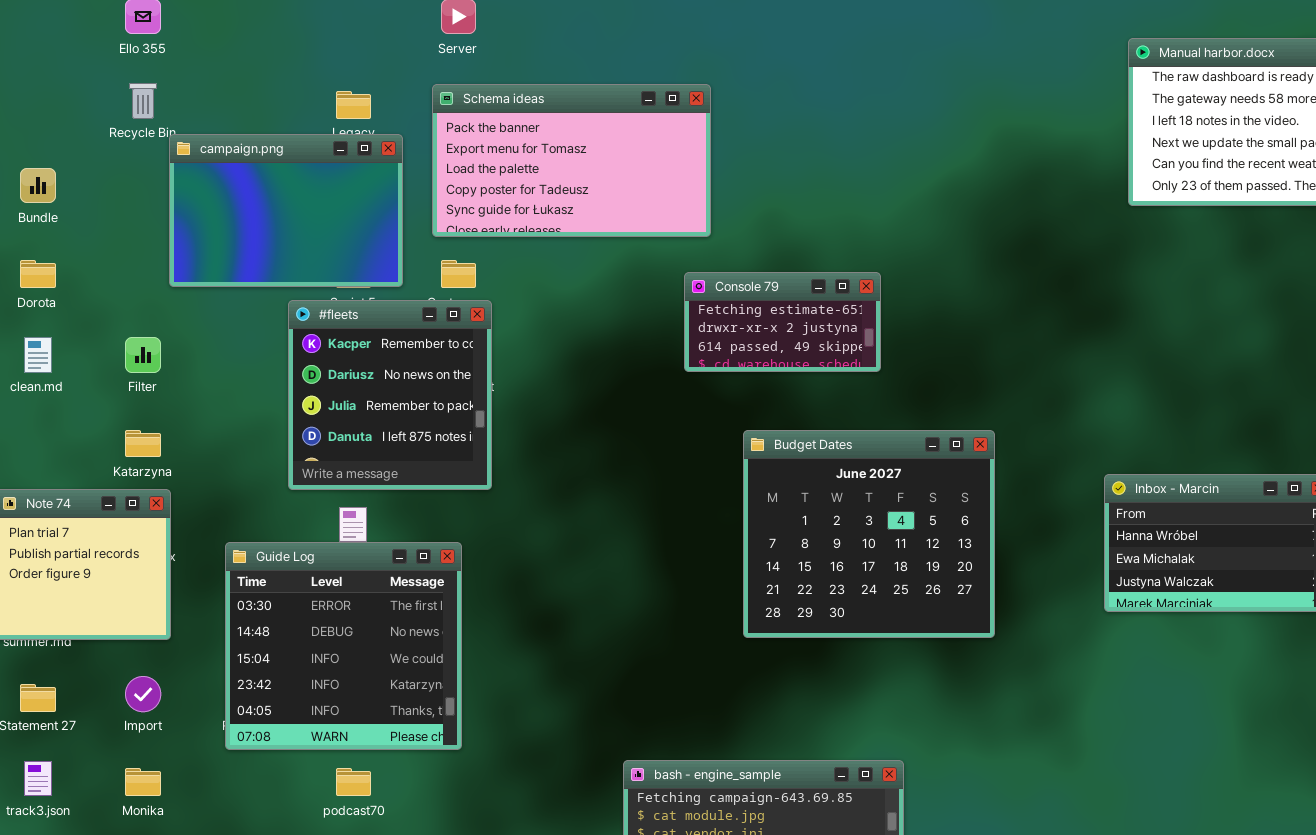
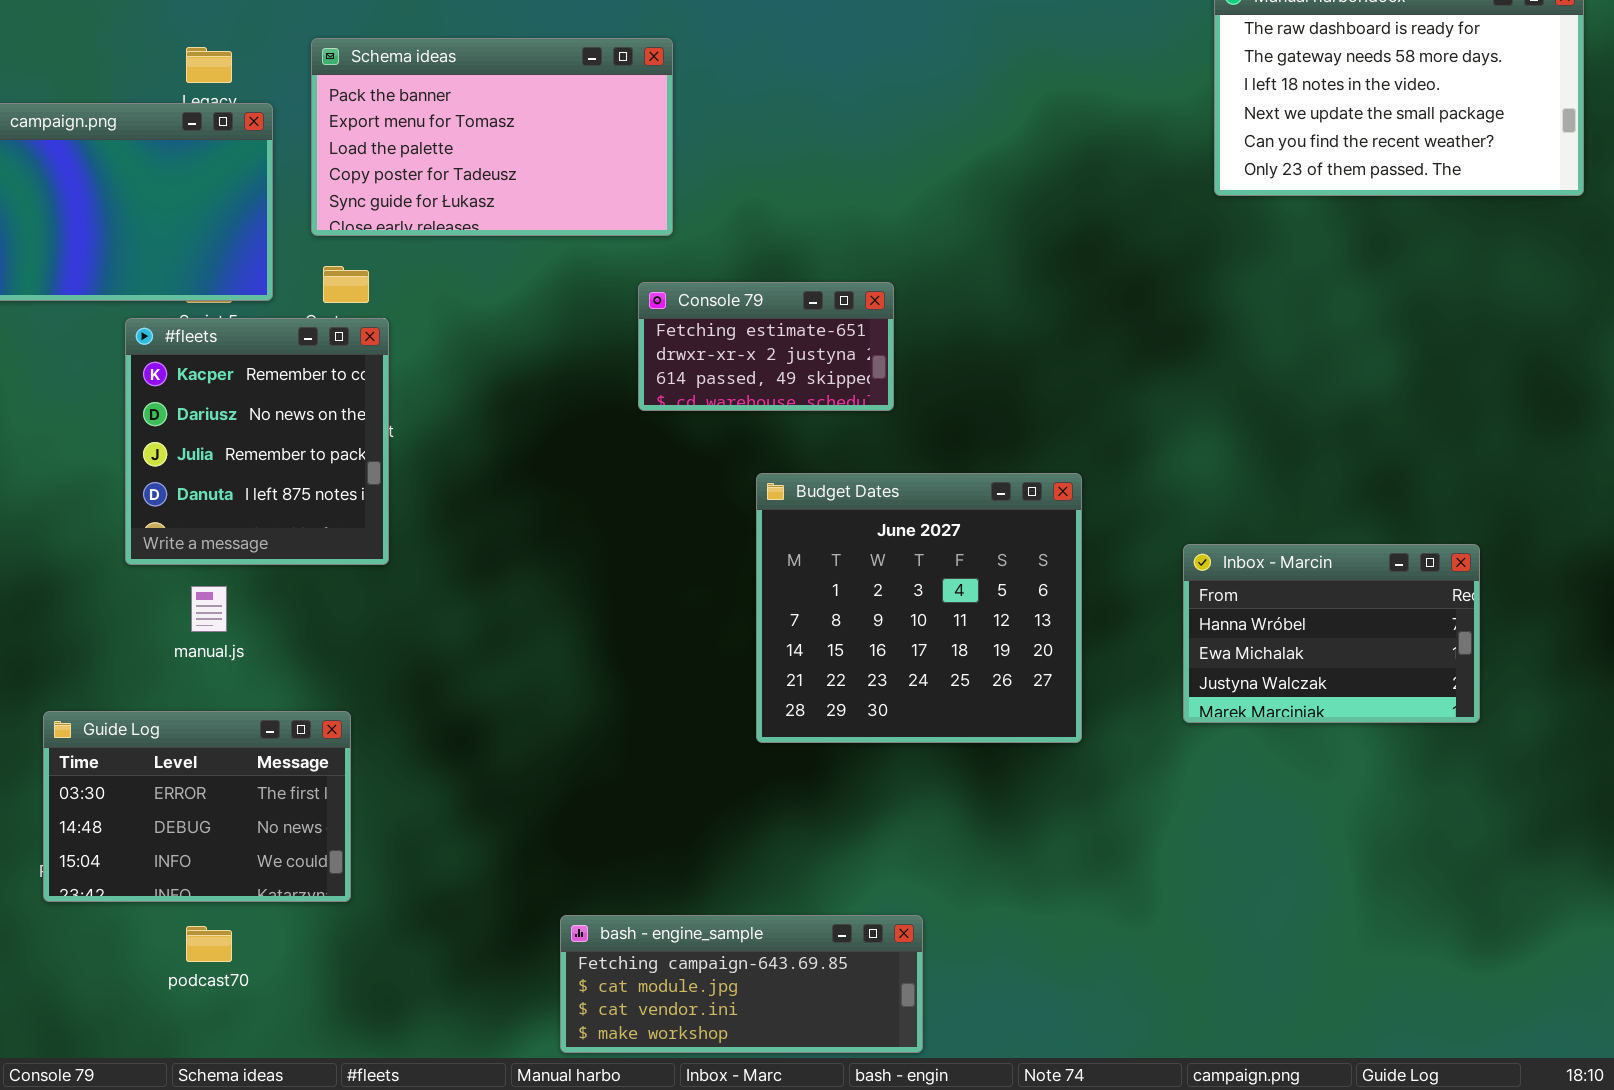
Budget Dates: [743,430,995,638] -> [756,473,1082,743], moved
Guide Log: [225,542,462,750] -> [43,711,351,902], resized

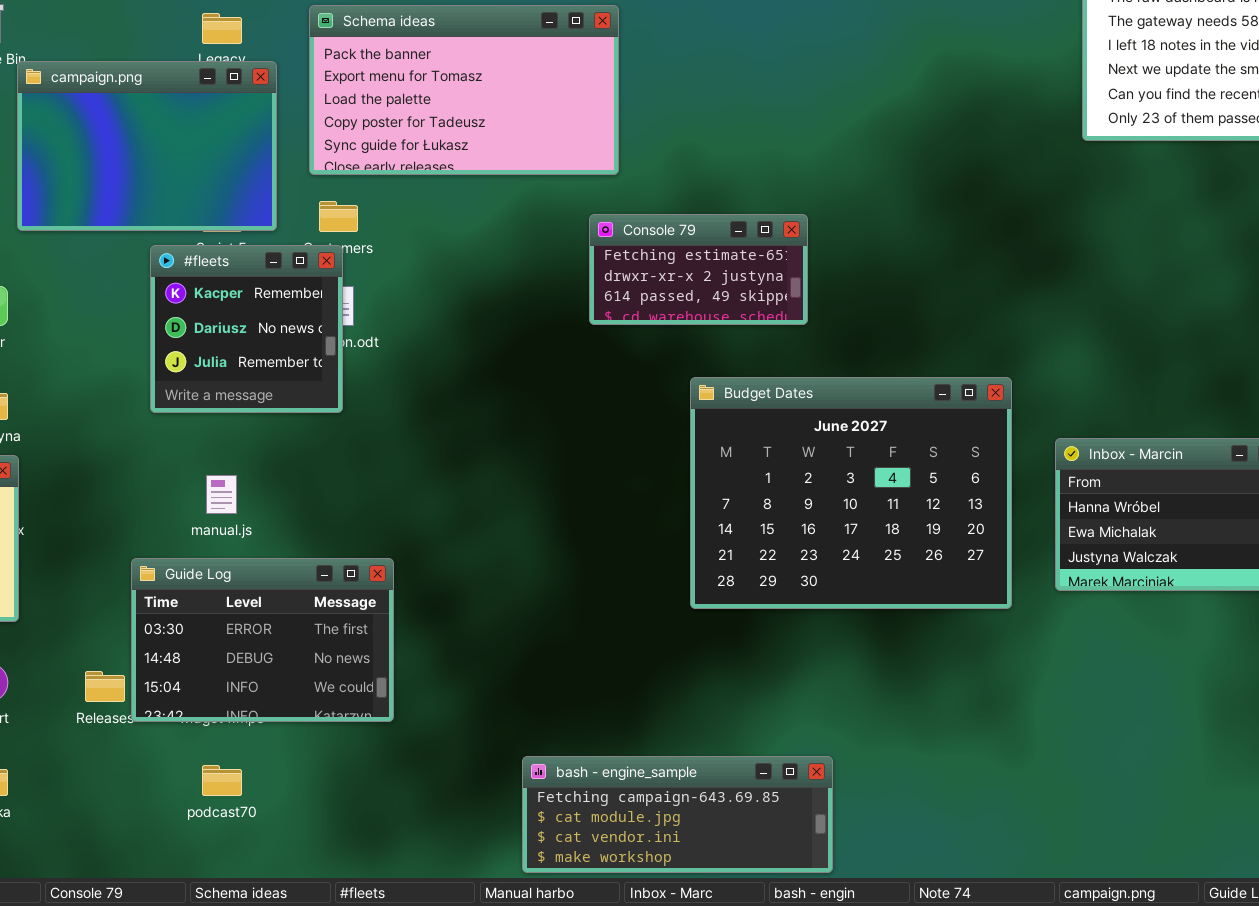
#fleets: [125,318,389,565] -> [150,245,343,413], resized
Budget Dates: [756,473,1082,743] -> [690,377,1012,609], resized
Guide Log: [43,711,351,902] -> [131,558,394,722], moved

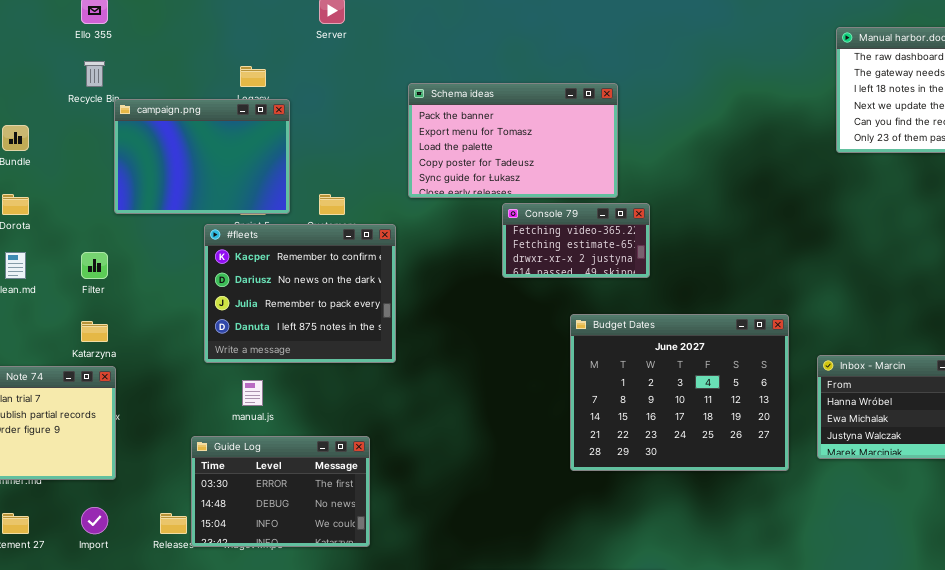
Schema ideas: [309,5,619,175] -> [408,83,618,198], moved
Console 79: [589,214,808,325] -> [502,203,650,278], scrolled up 1 row
#fleets: [150,245,343,413] -> [204,224,396,363], resized

